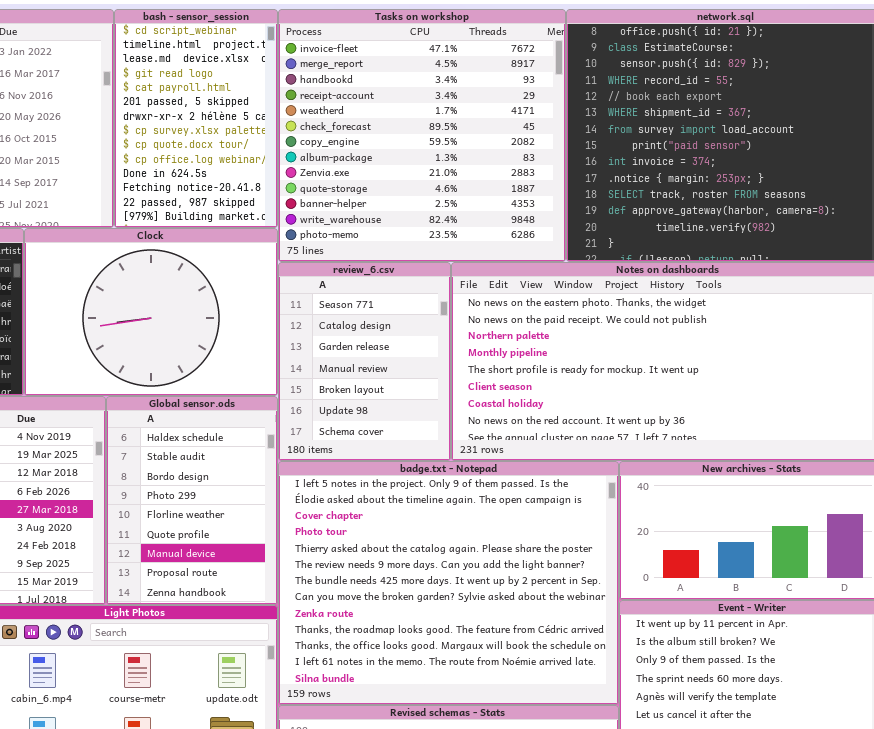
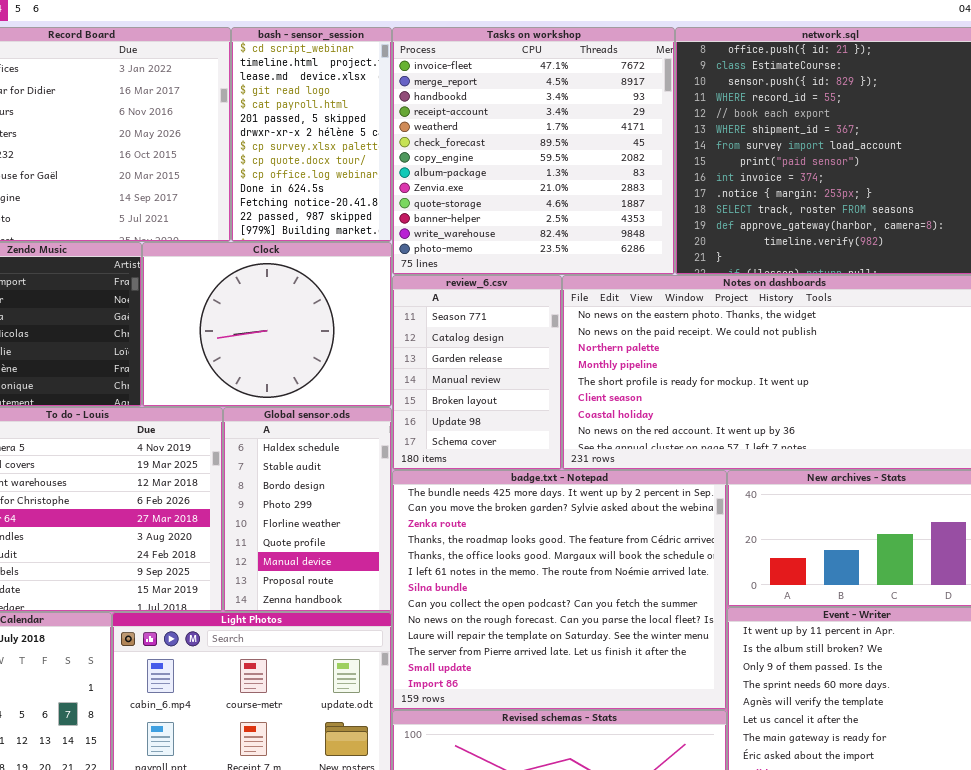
badge.txt - Notepad: [278,461,619,705] -> [392,470,727,710], scrolled down 6 rows

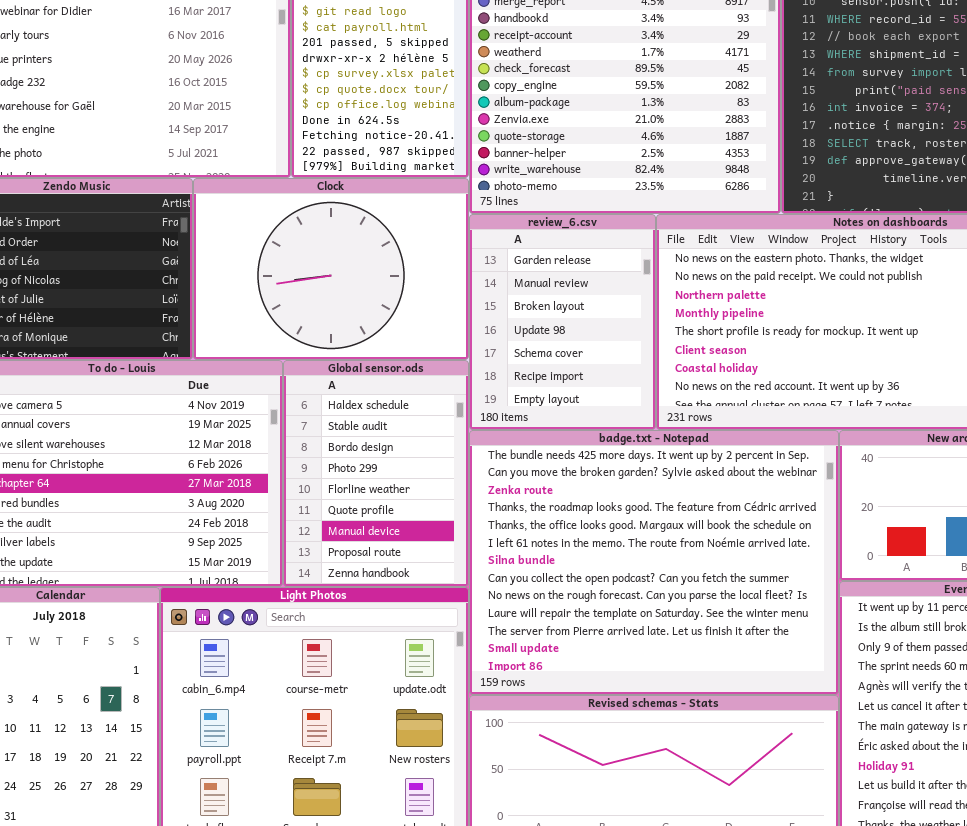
review_6.csv: [392,275,562,470] -> [469,214,656,430], scrolled down 2 rows

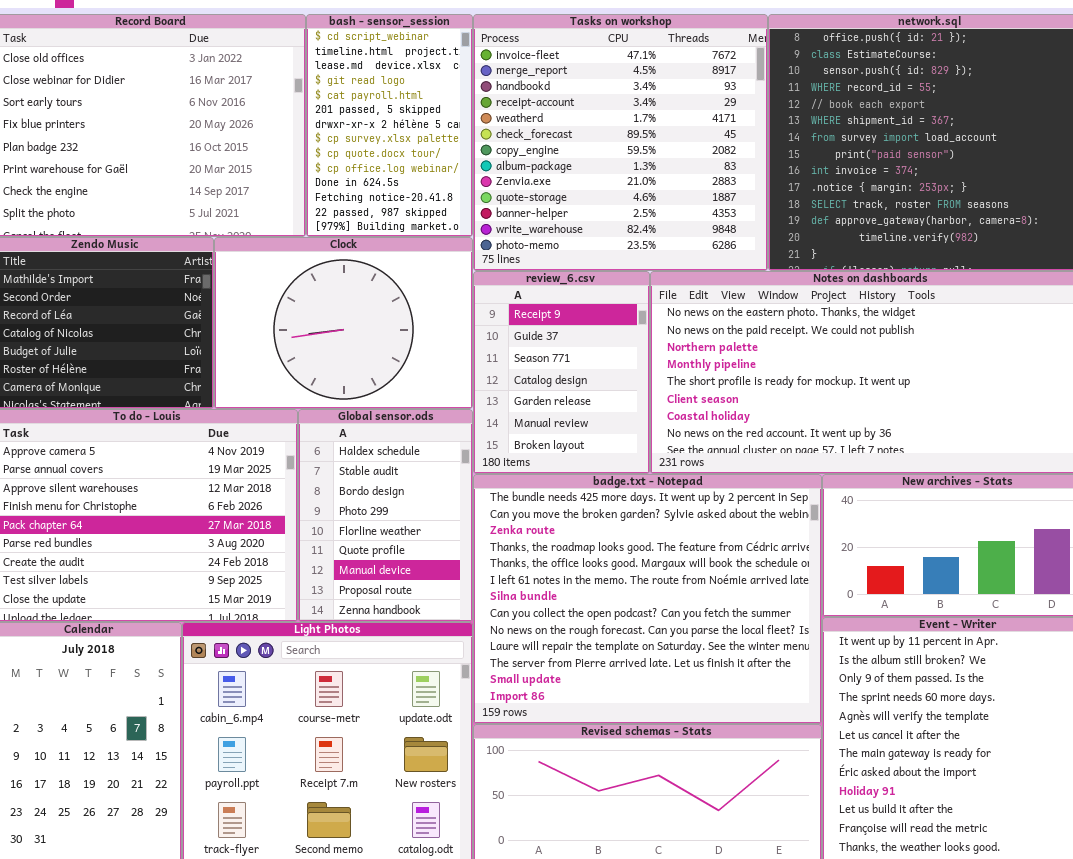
review_6.csv: [469,214,656,430] -> [473,271,650,474], scrolled up 4 rows

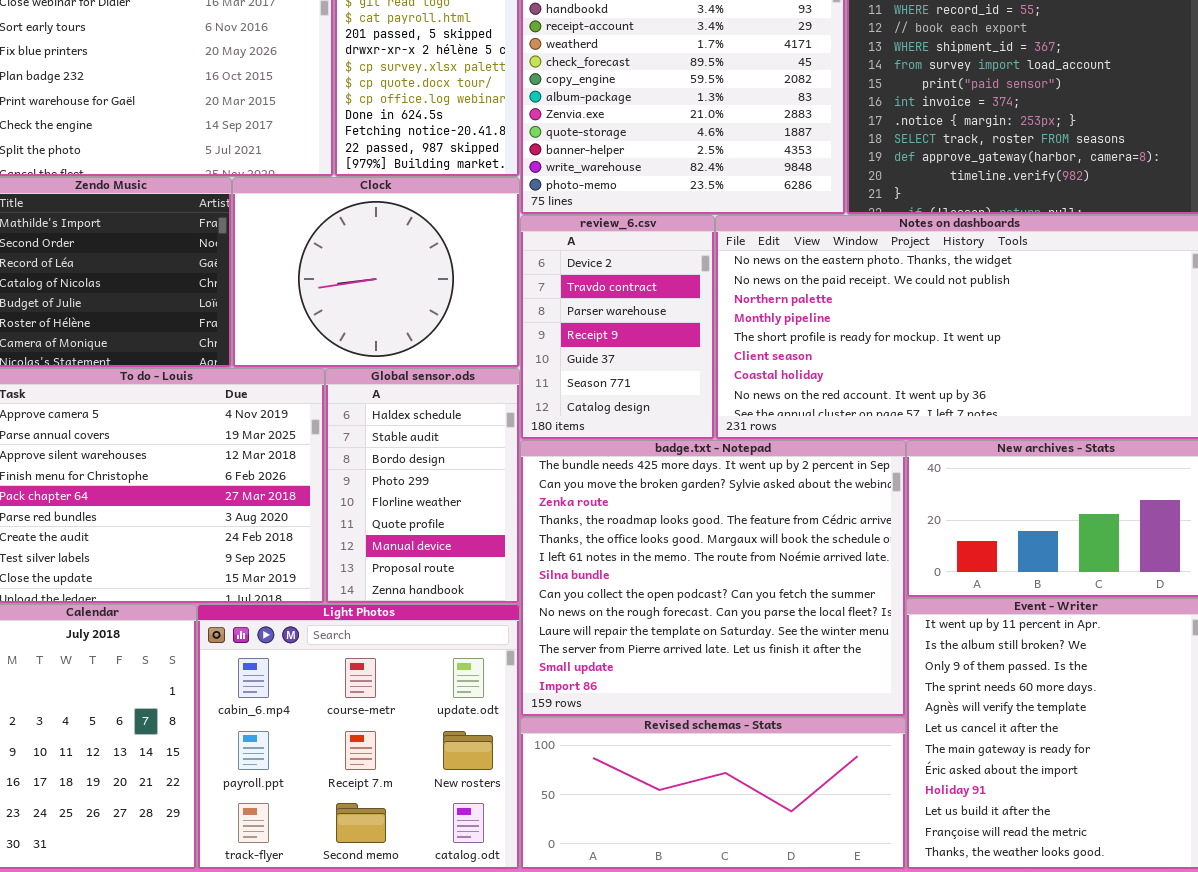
review_6.csv: [473,271,650,474] -> [520,215,715,440], scrolled up 3 rows

